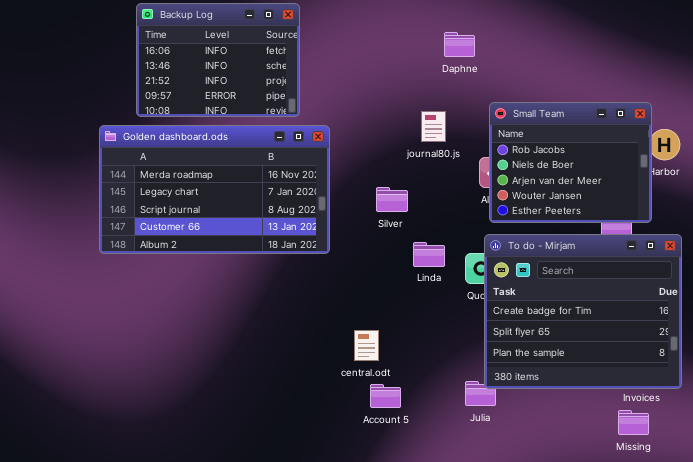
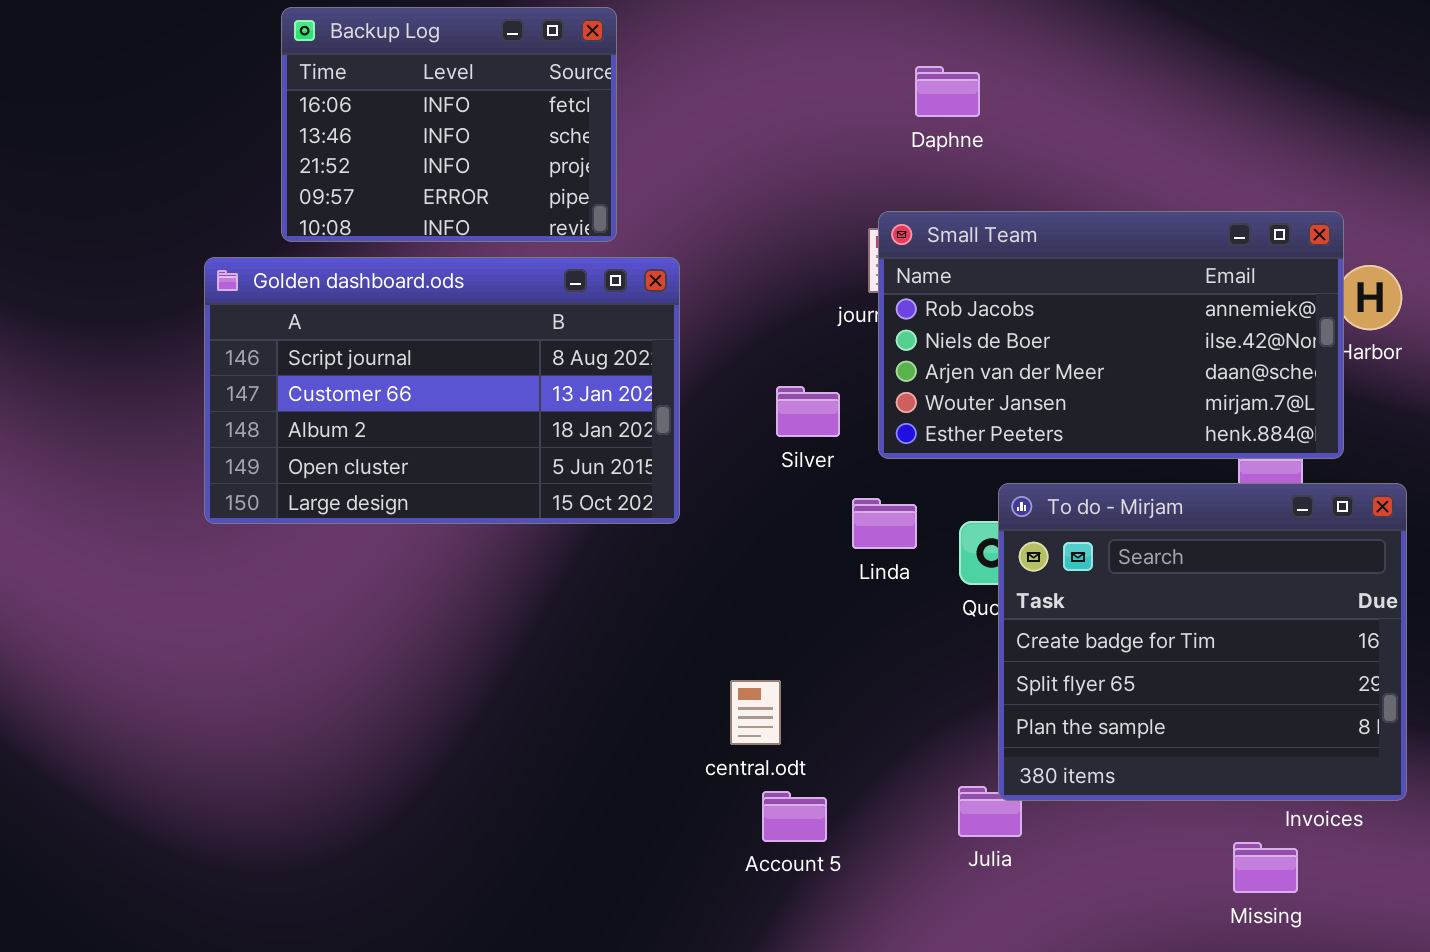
Small Team: [489,102,652,223] -> [878,211,1344,459], resized
Golden dashboard.ods: [99,125,330,254] -> [204,257,680,524], scrolled down 2 rows
Missing: [618,410,649,435] -> [1233,842,1298,893], moved

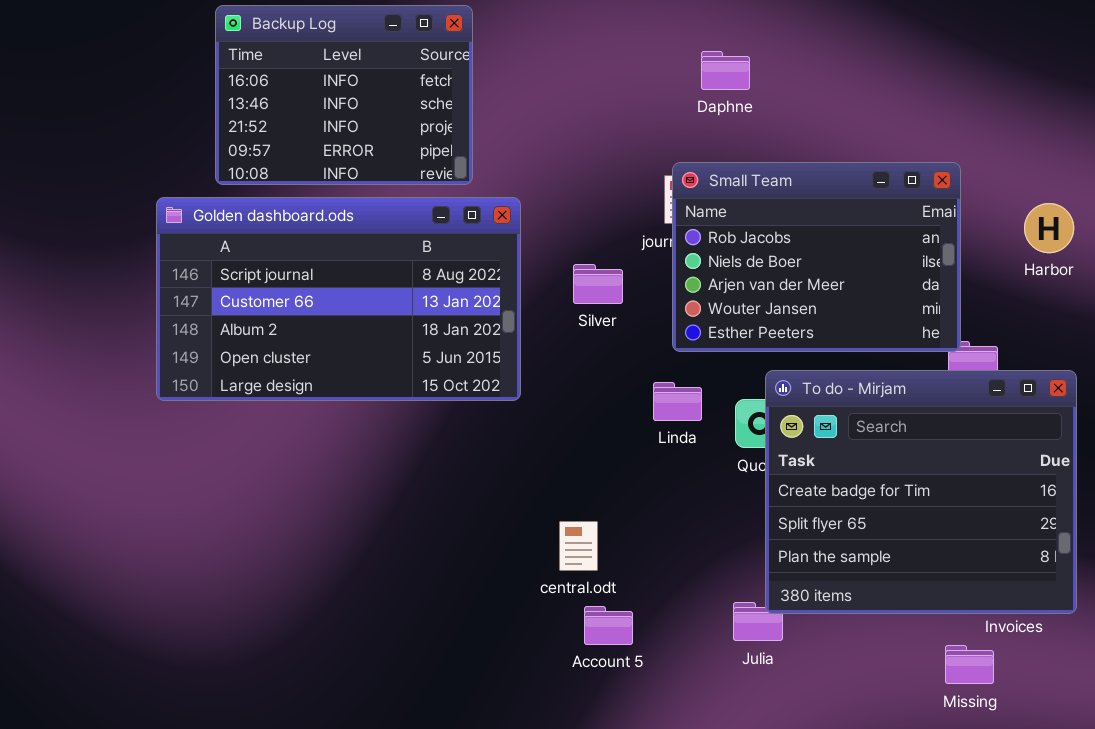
Small Team: [878,211,1344,459] -> [672,162,961,352], resized
Silver: [776,386,840,437] -> [573,264,623,304], moved

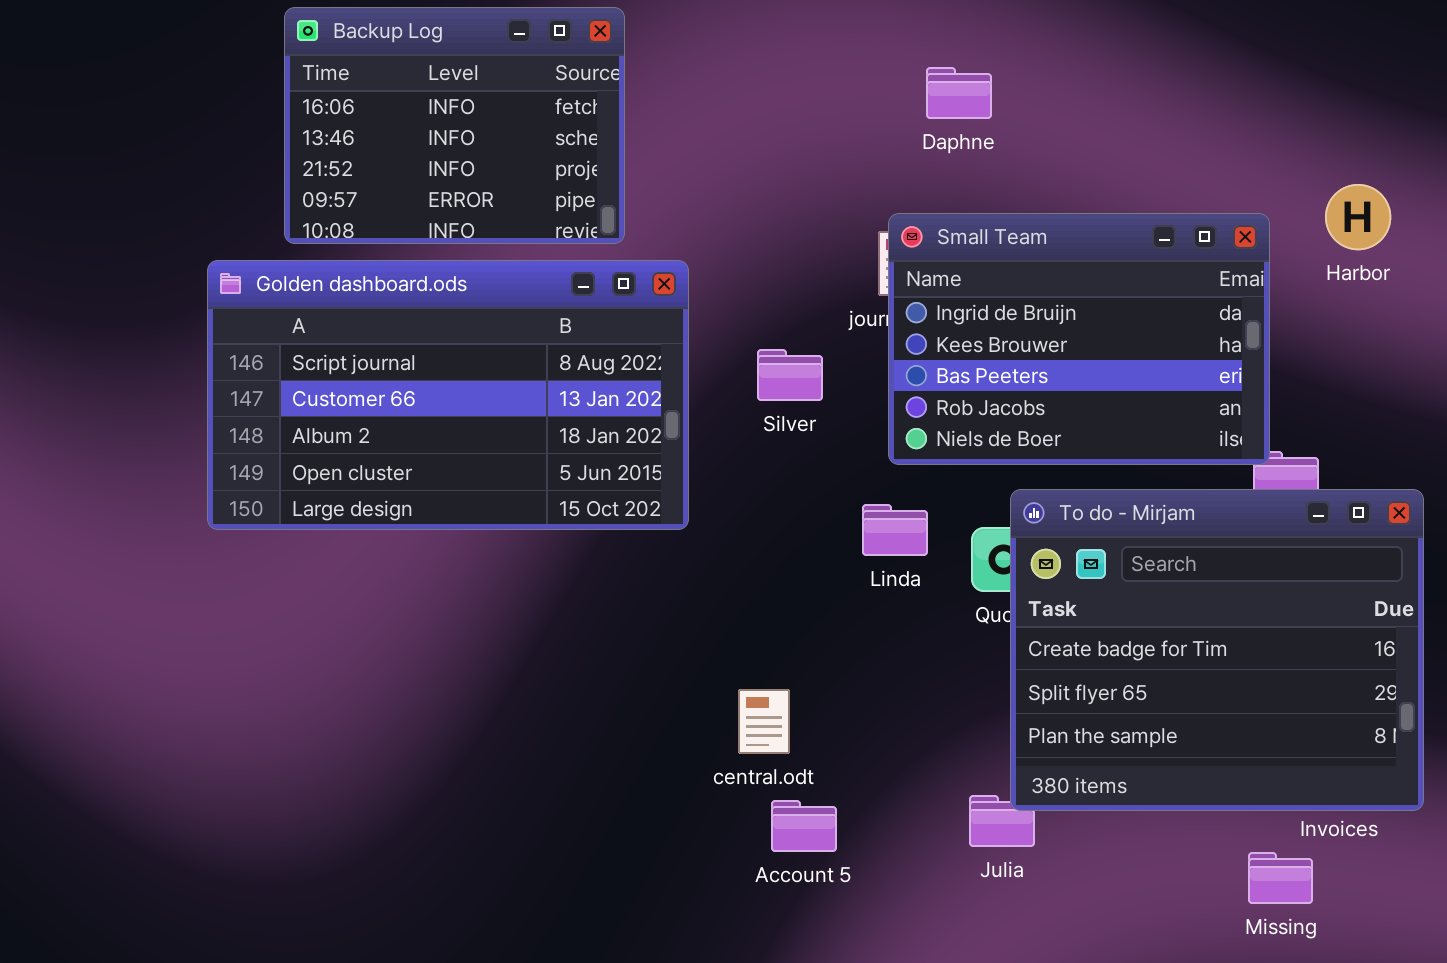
Small Team: [672,162,961,352] -> [888,213,1270,465], scrolled up 3 rows
Harbor: [1024,203,1074,253] -> [1325,184,1391,250], moved

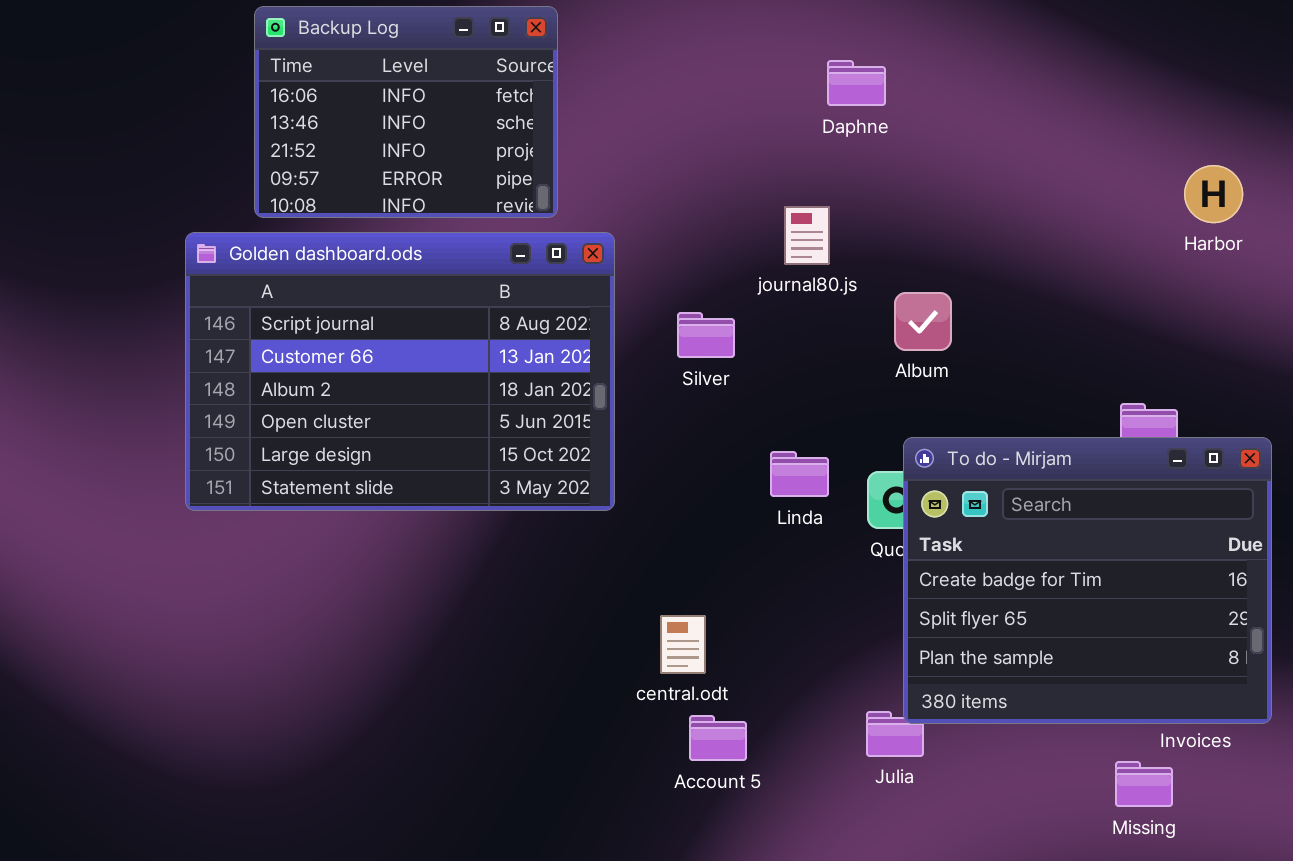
Small Team: [888,213,1270,465] -> none, closed
Golden dashboard.ods: [207,260,689,530] -> [185,232,615,511], resized

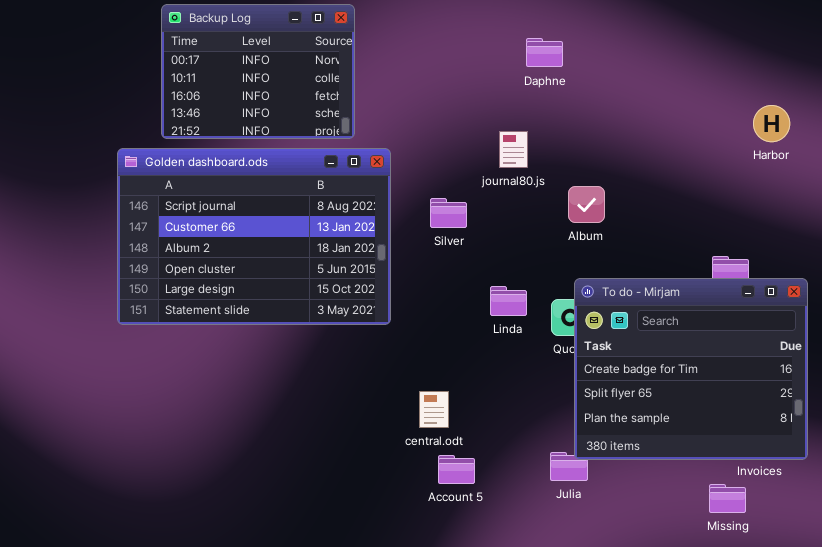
Backup Log: [254,6,558,218] -> [161,4,355,139], scrolled up 2 rows

